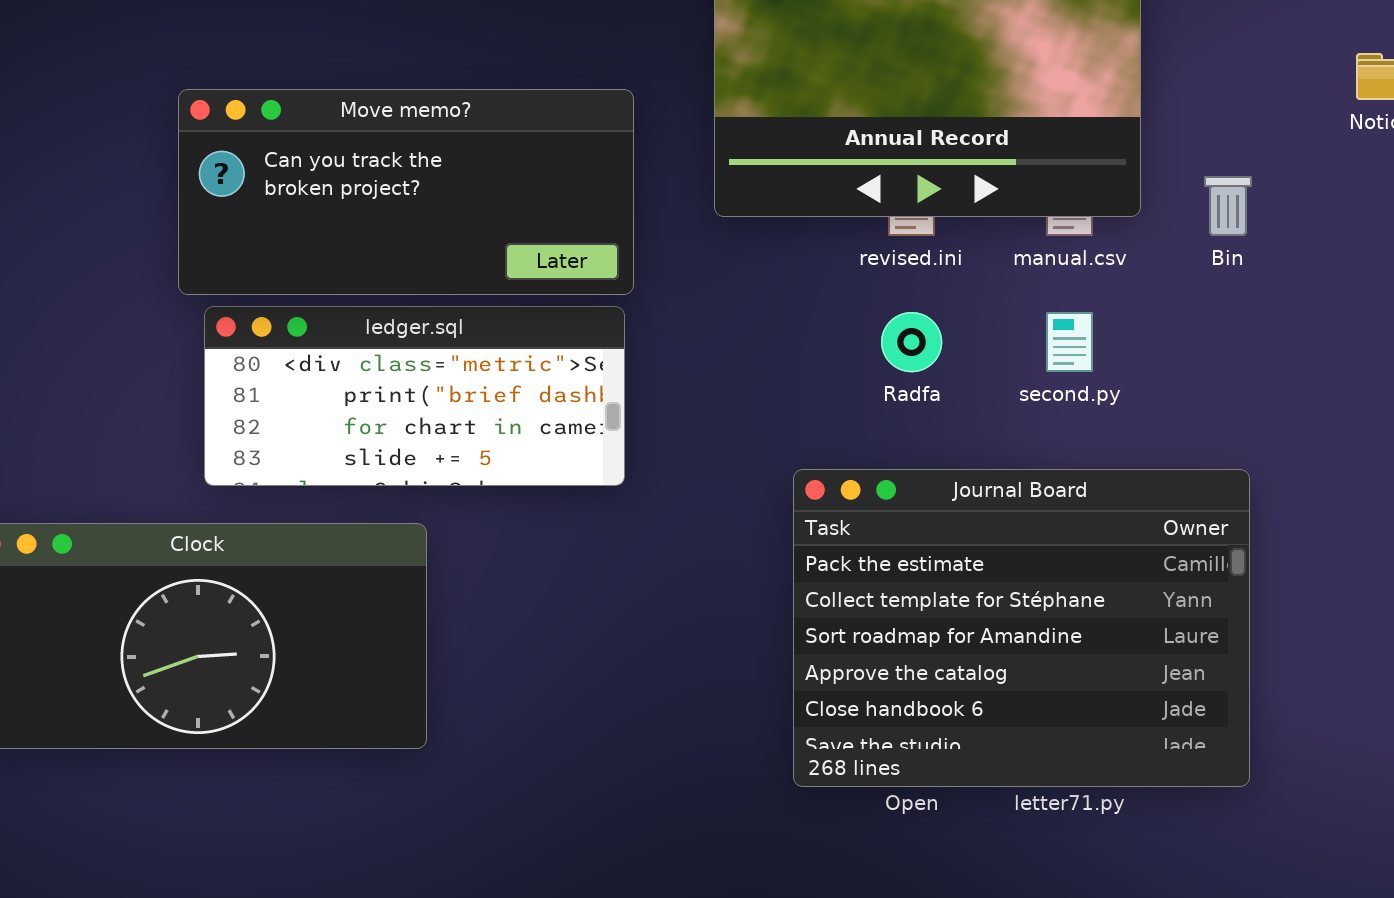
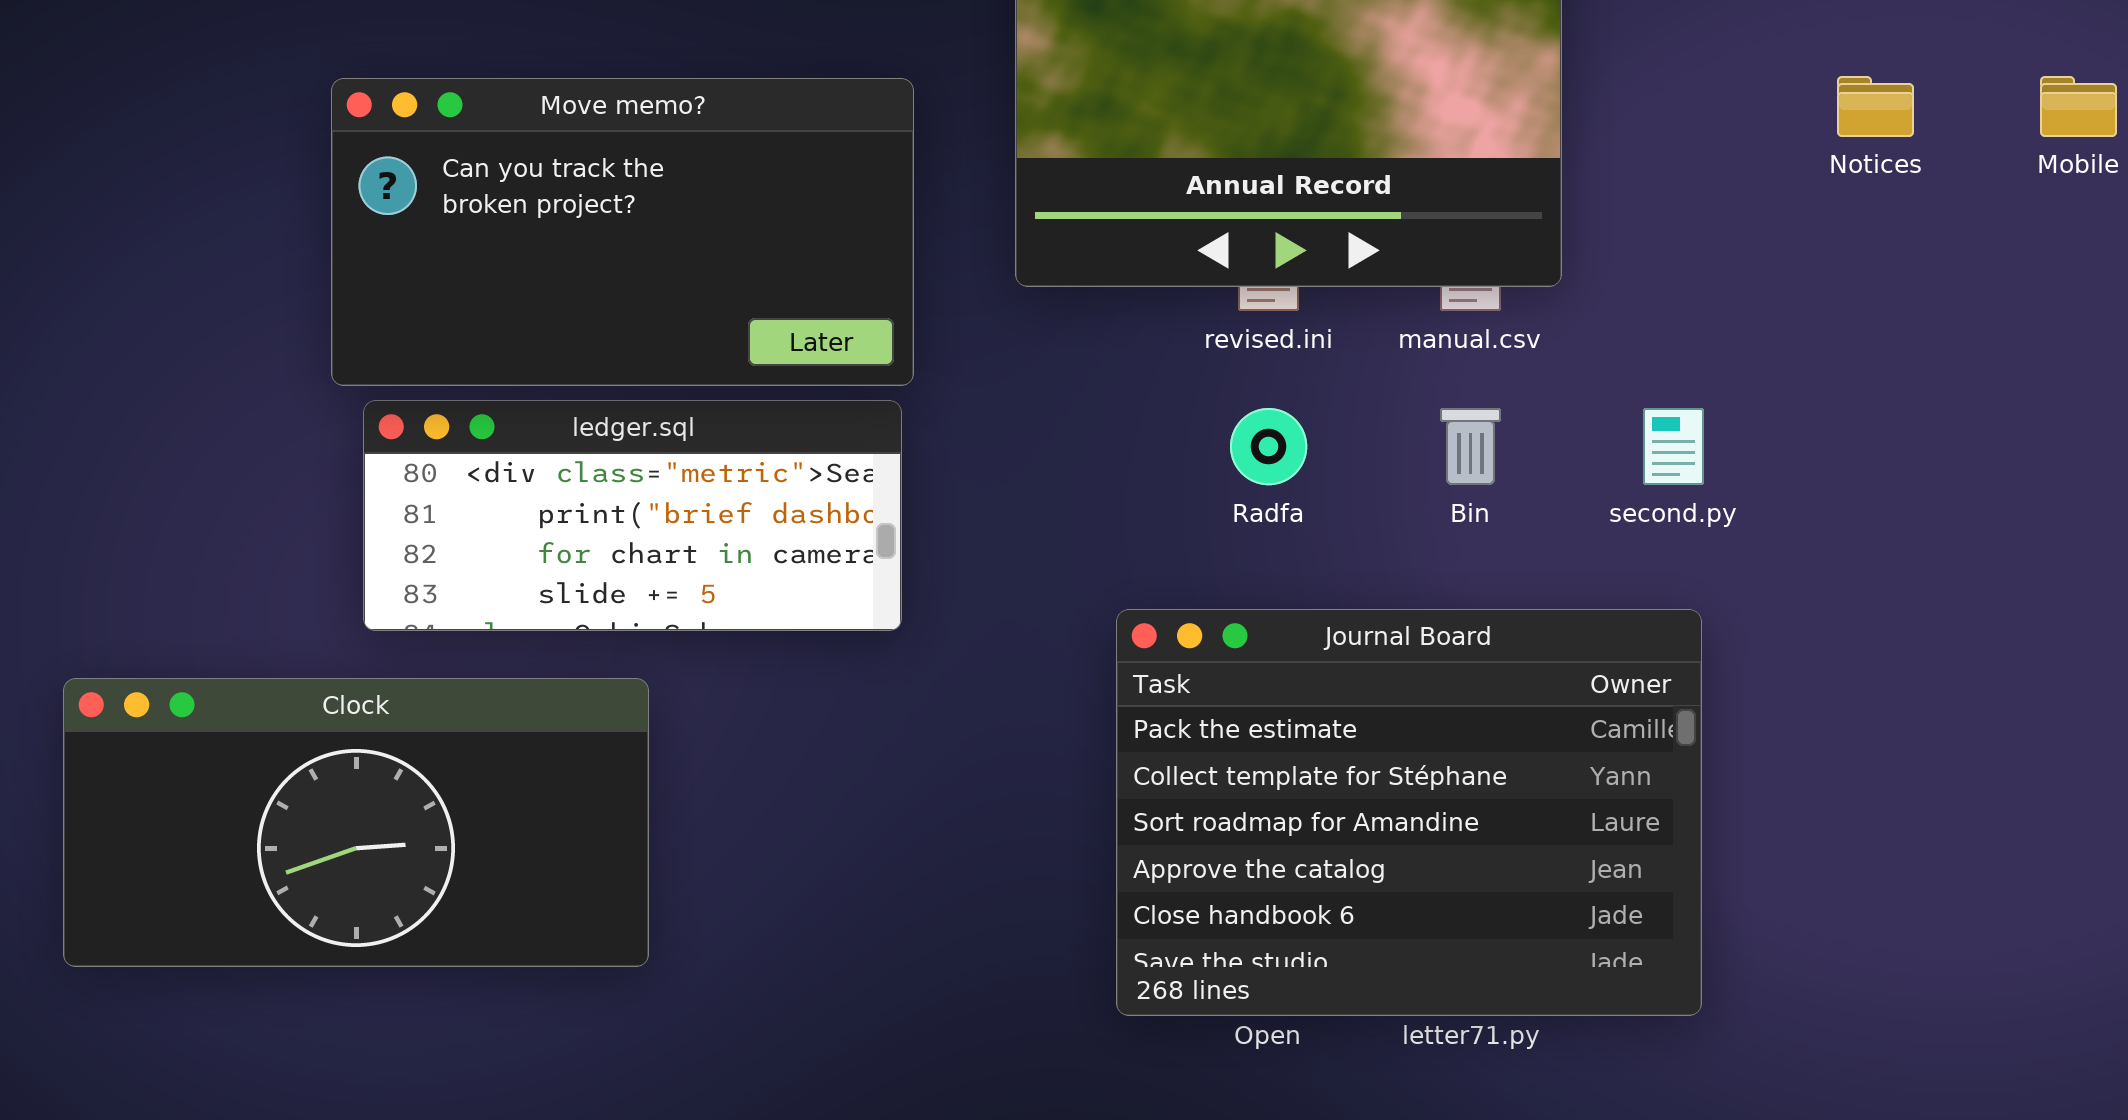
Move memo?: [178,89,634,295] -> [331,78,914,386], resized
Bin: [1204,176,1252,236] -> [1440,408,1501,485], moved
second.py: [1046,312,1093,372] -> [1643,408,1704,485], moved

